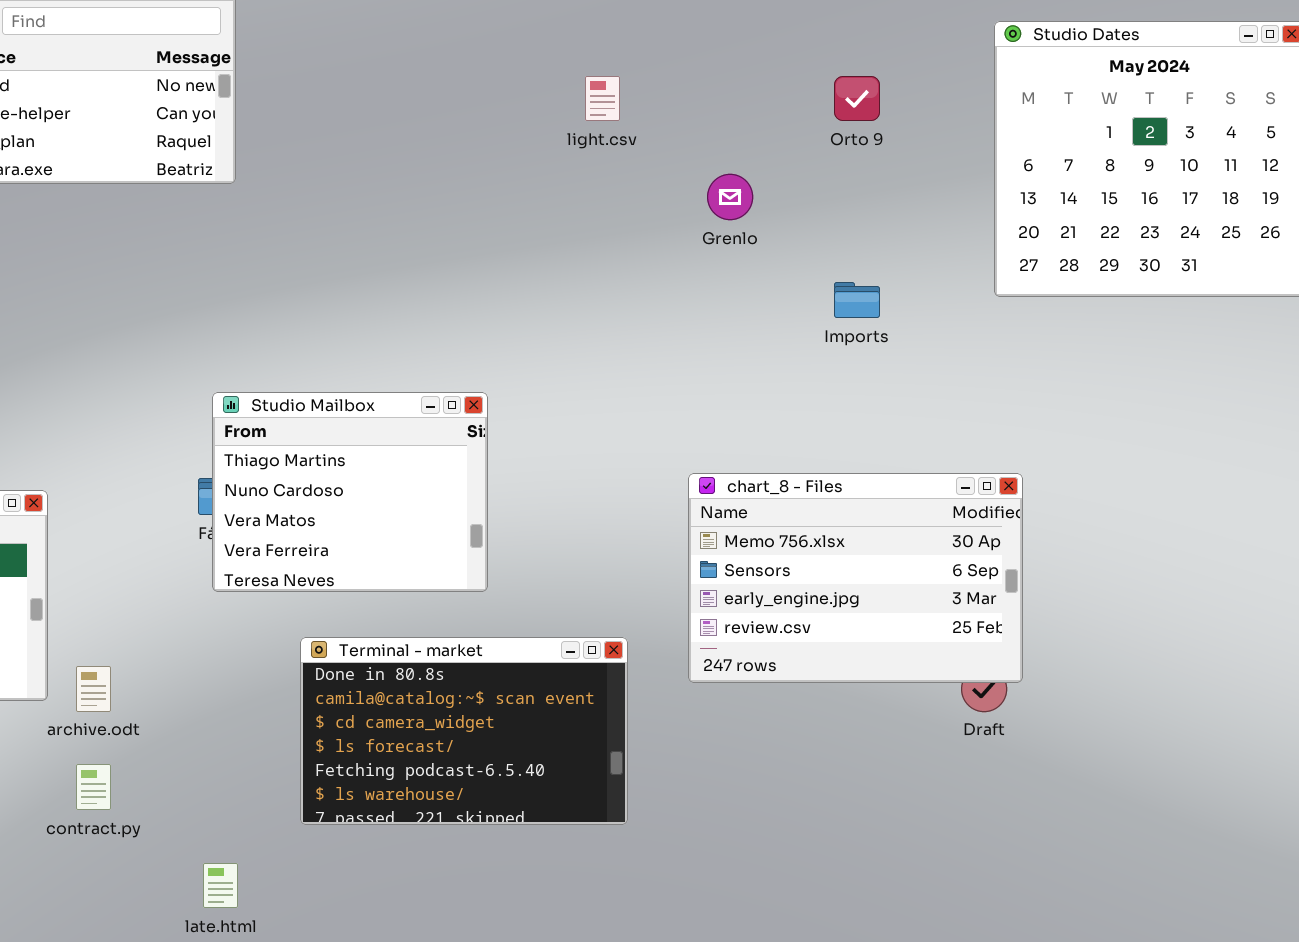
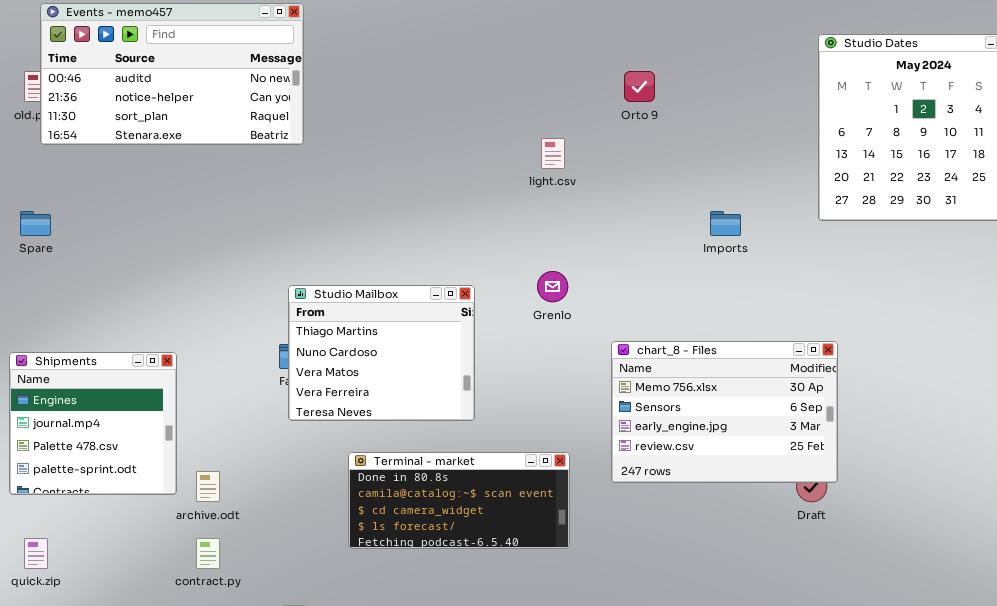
light.csv: [585,76,620,121] -> [541,138,565,169], moved
Orto 9: [834,76,880,121] -> [624,71,655,102], moved
Grenlo: [707,174,753,220] -> [537,271,568,302], moved
Terminal - market: [300,637,628,825] -> [348,452,570,549], resized

